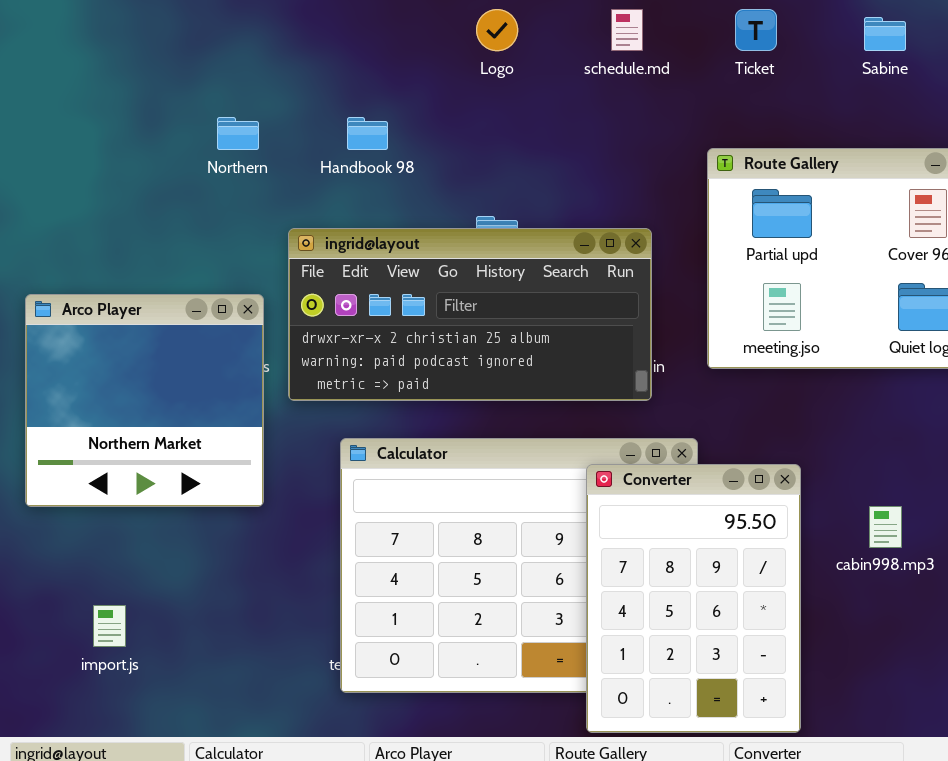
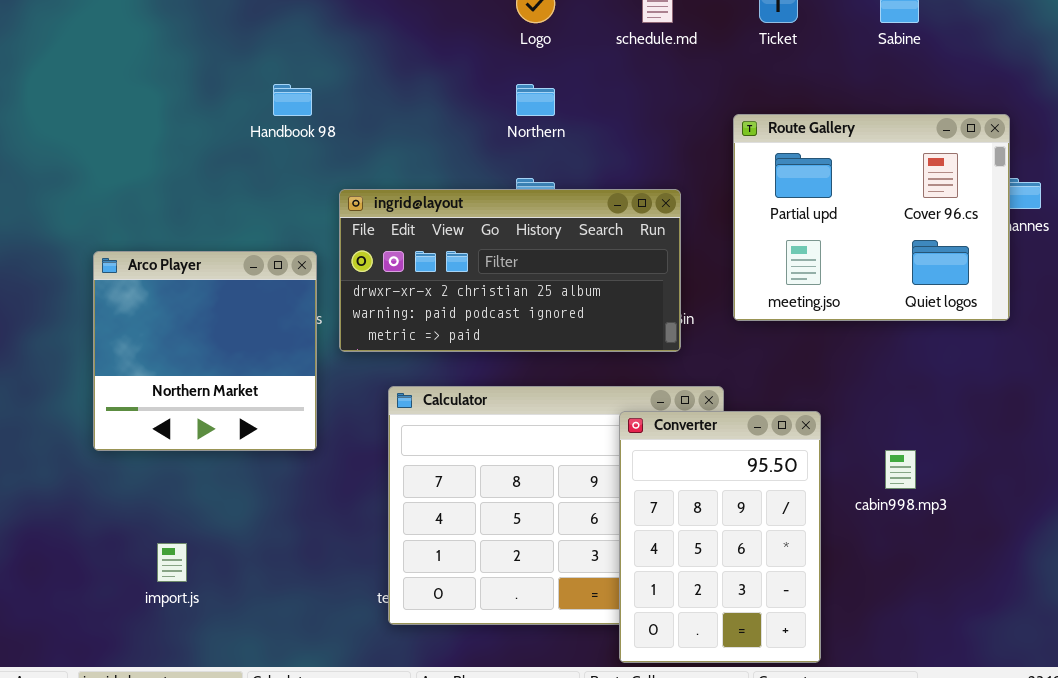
Northern: [217,117,259,150] -> [516,84,555,116], moved
Handbook 98: [347,117,388,150] -> [273,84,312,116], moved

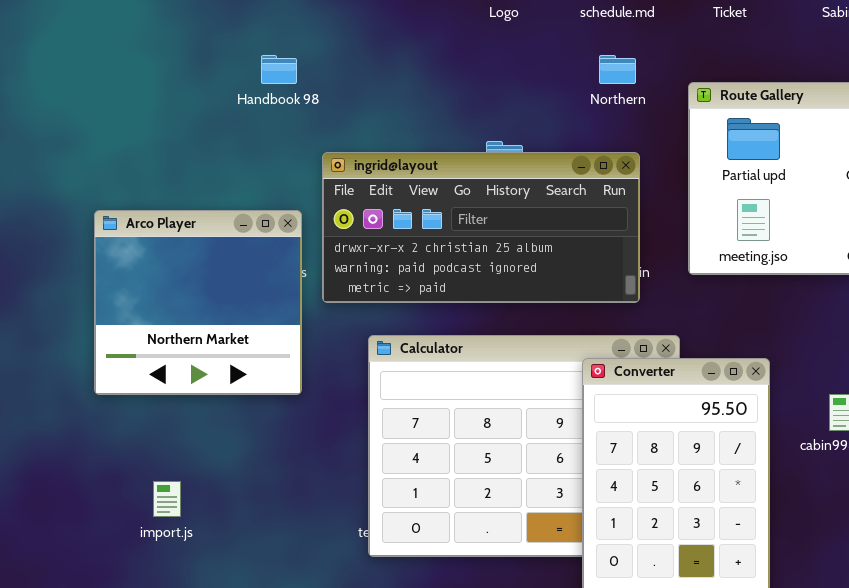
Northern: [516,84,555,116] -> [599,55,636,84], moved

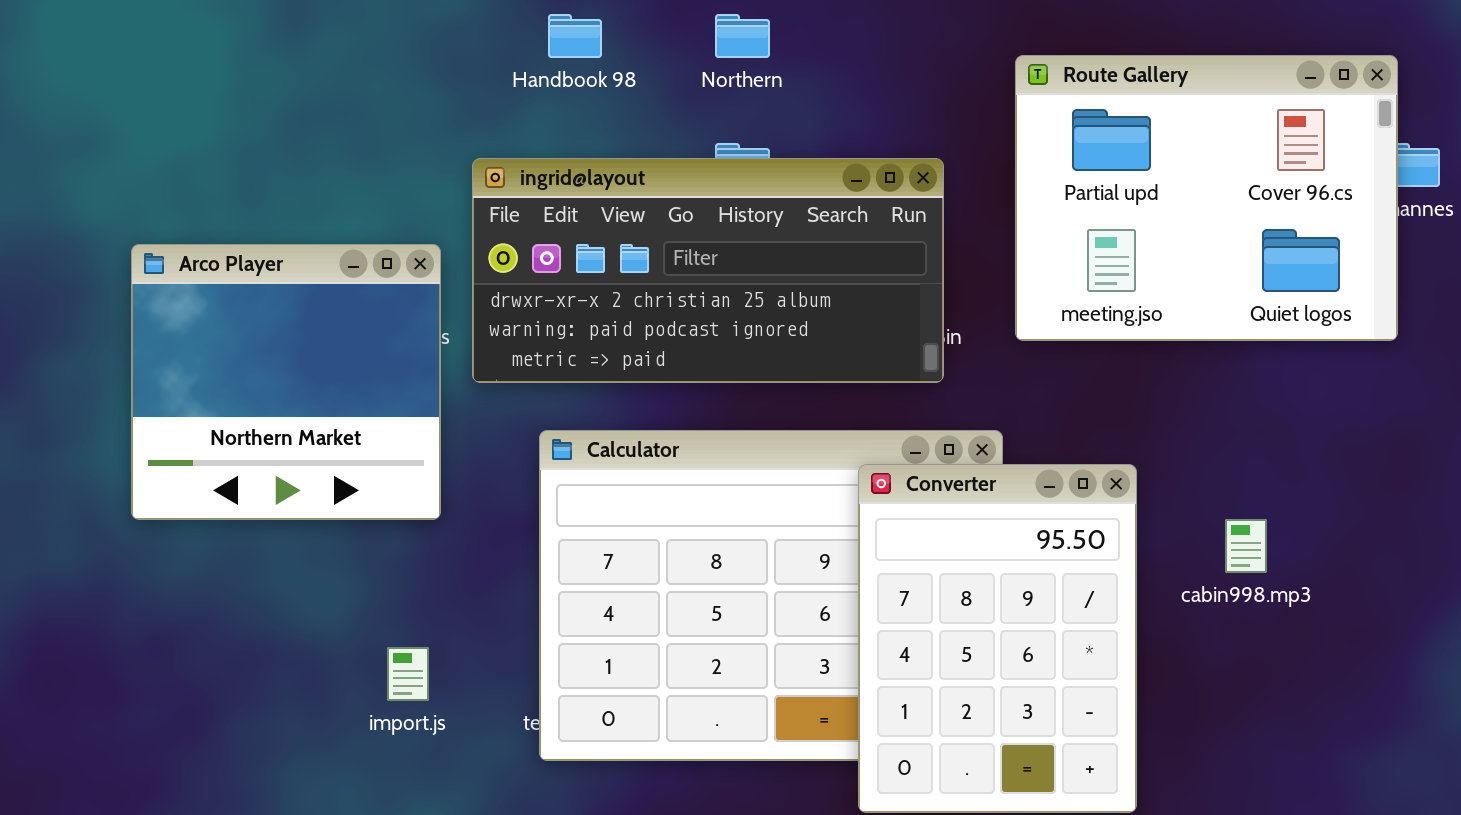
Handbook 98: [261,55,297,84] -> [548,14,602,58], moved
Northern: [599,55,636,84] -> [715,14,770,58], moved
import.js: [153,481,181,517] -> [387,647,429,701], moved

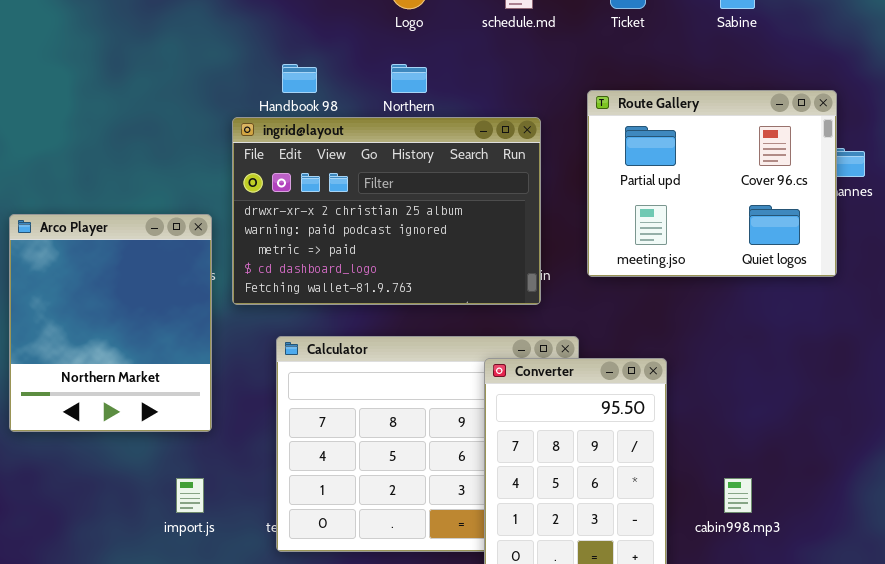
ingrid@layout: [472,158,944,383] -> [232,117,541,305], resized
Arco Player: [131,244,441,520] -> [9,214,212,432], resized
cabin998.mp3: [1225,519,1267,573] -> [724,478,752,513], moved

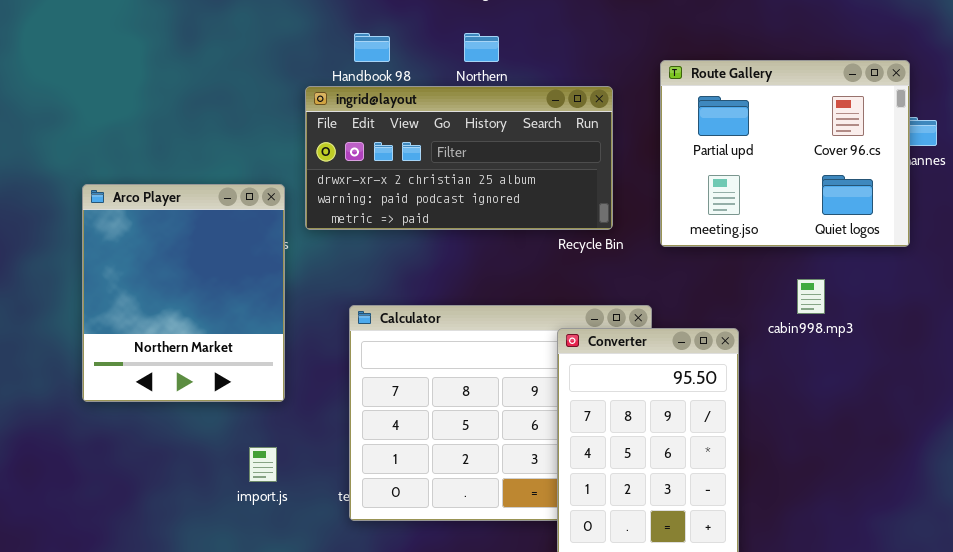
ingrid@layout: [232,117,541,305] -> [305,86,613,230], resized
cabin998.mp3: [724,478,752,513] -> [797,279,825,314], moved

